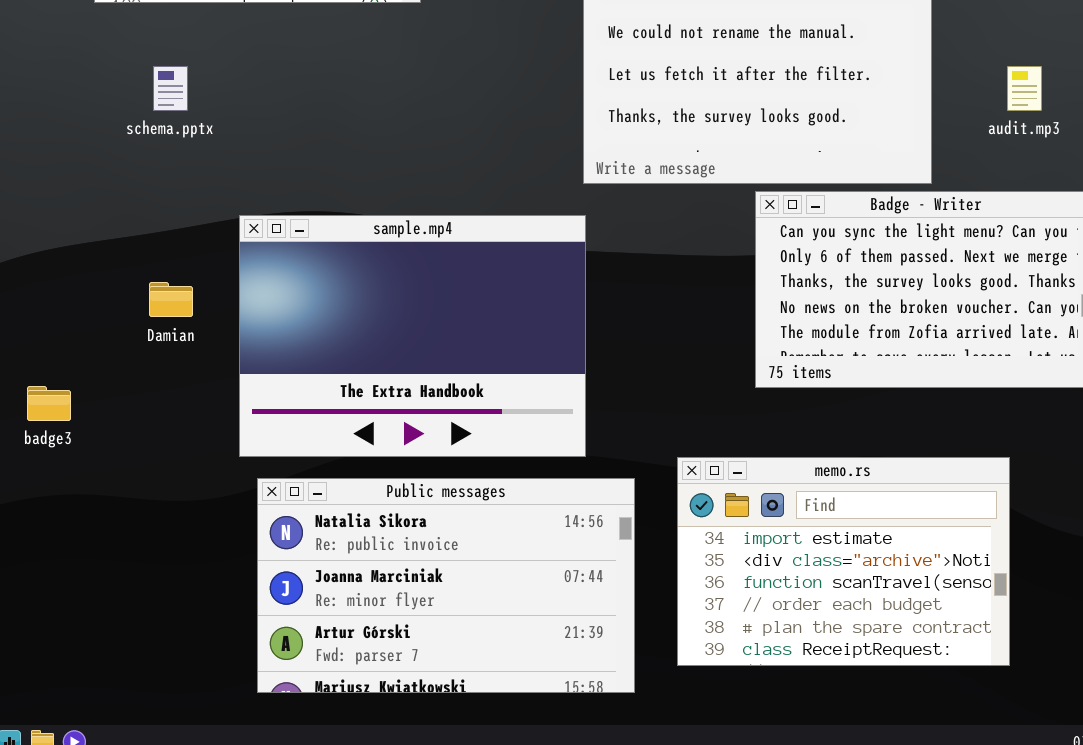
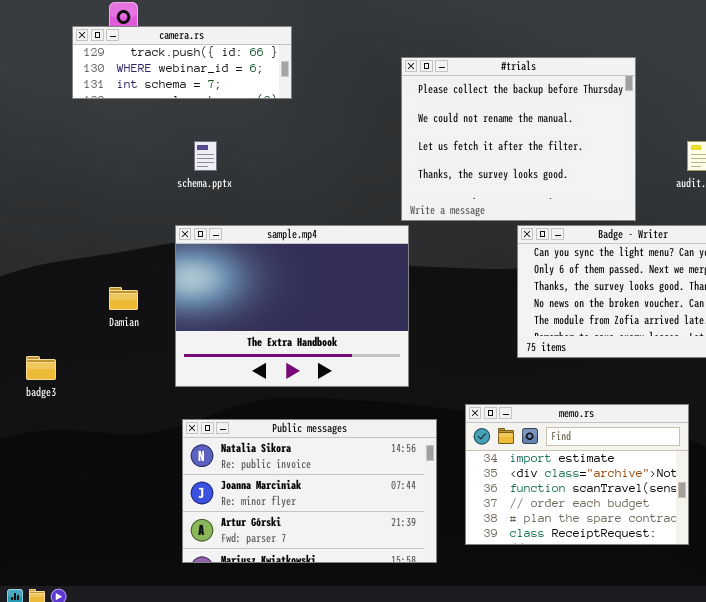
schema.pptx: [153,66,188,111] -> [194,141,217,171], moved
sample.mp4: [239,215,586,457] -> [175,225,409,387], moved

